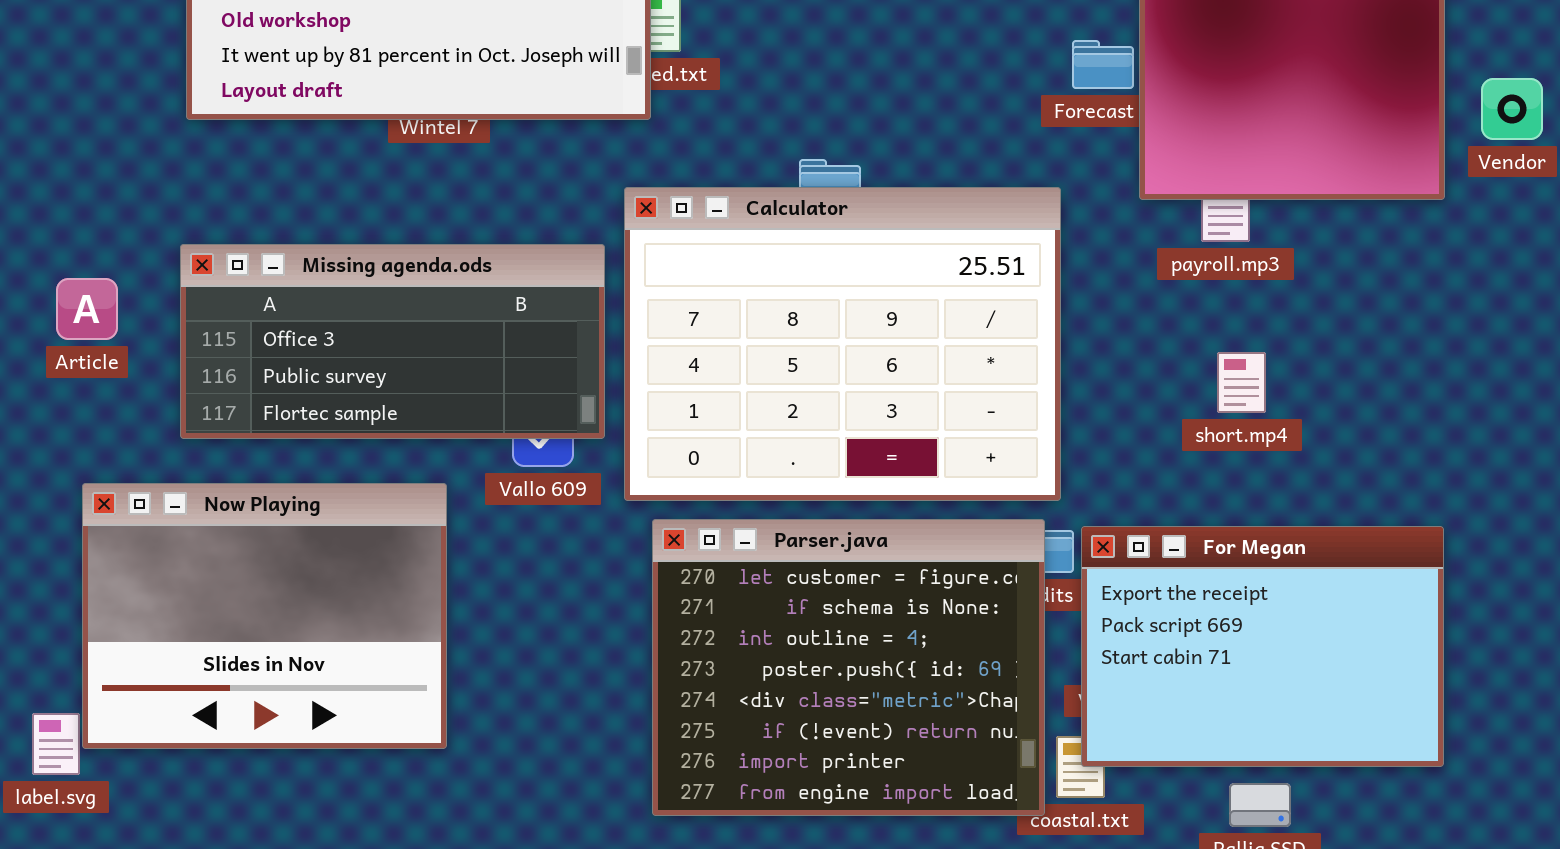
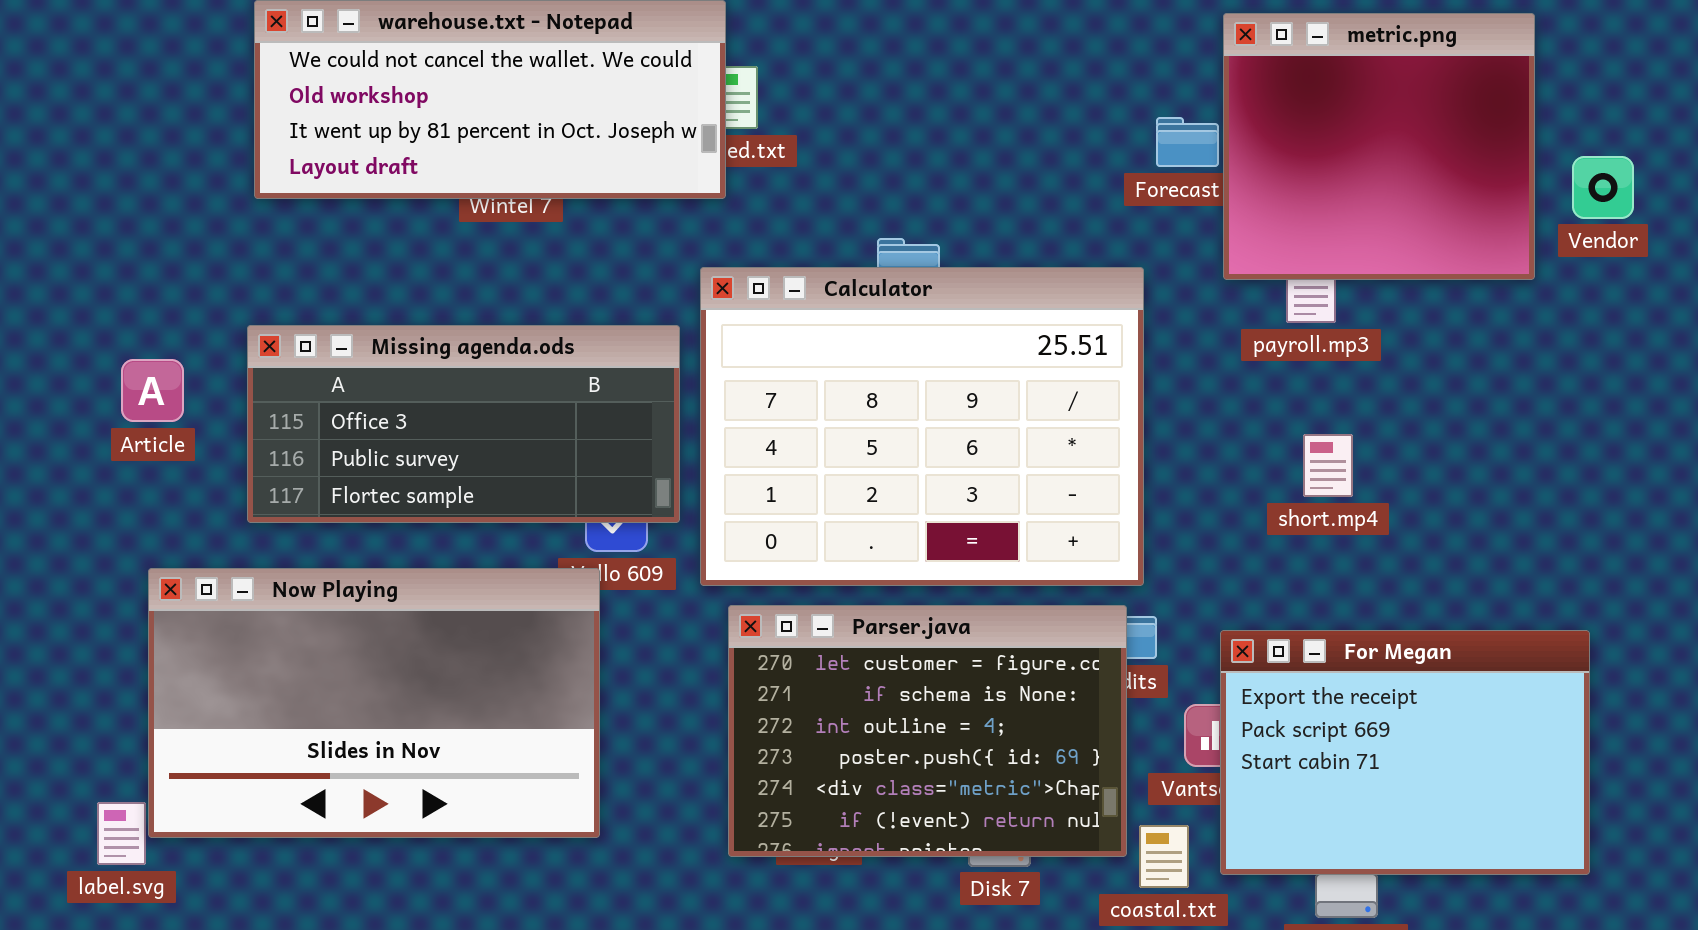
Now Playing: [82,483,447,749] -> [148,568,600,838], resized
Parser.java: [652,519,1045,816] -> [728,605,1127,857], resized
For Megan: [1081,526,1444,767] -> [1220,630,1590,875], moved

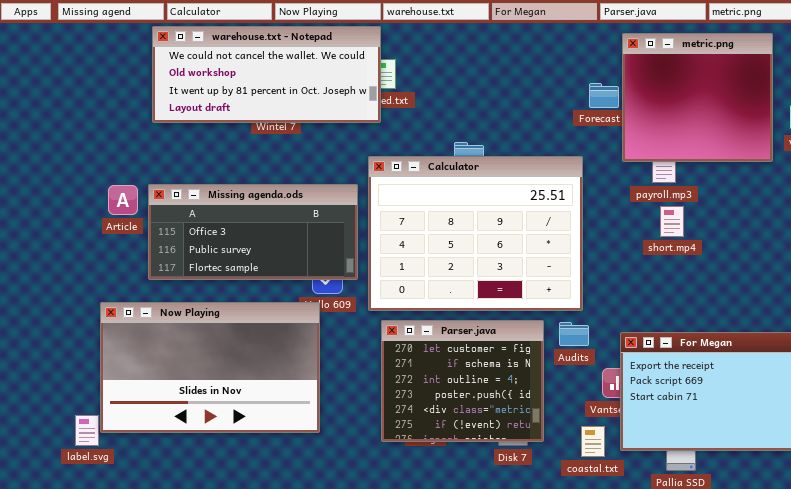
Article: [121,359,184,422] -> [108,185,138,215], moved
short.mp4: [1303,434,1353,497] -> [660,206,684,237], moved
Parser.java: [728,605,1127,857] -> [381,320,544,442], resized

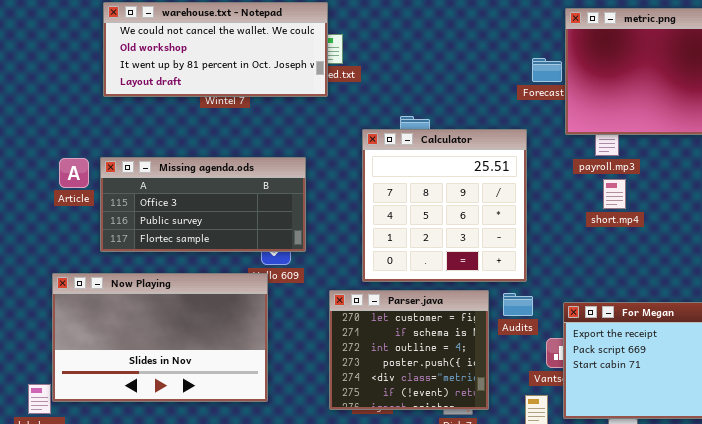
Calculator: [368,156,583,311] -> [362,129,527,282], resized

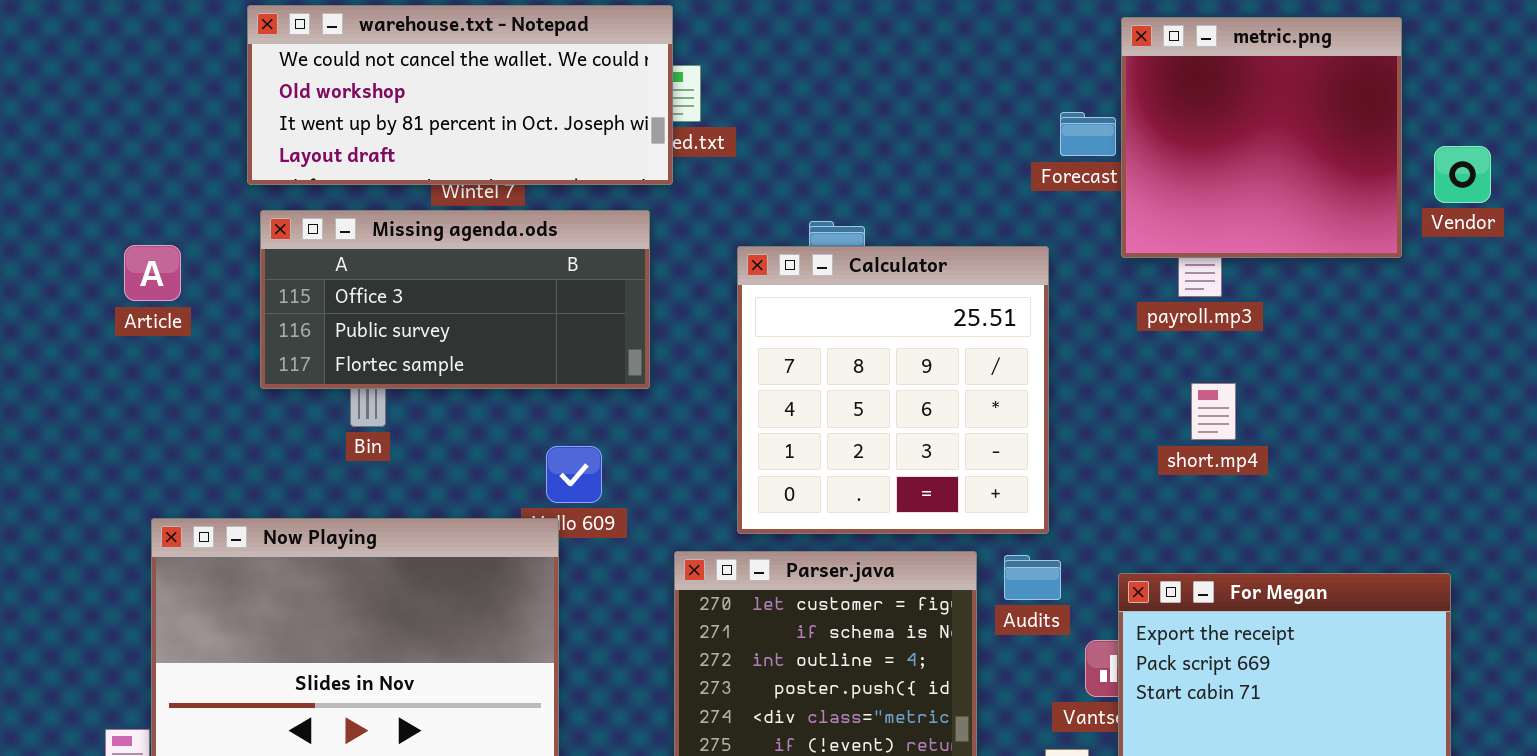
Missing agenda.ods: [100,157,306,252] -> [260,210,650,389], moved
Article: [59,158,89,188] -> [124,245,181,301], moved
short.mp4: [603,179,626,209] -> [1191,383,1236,440], moved

